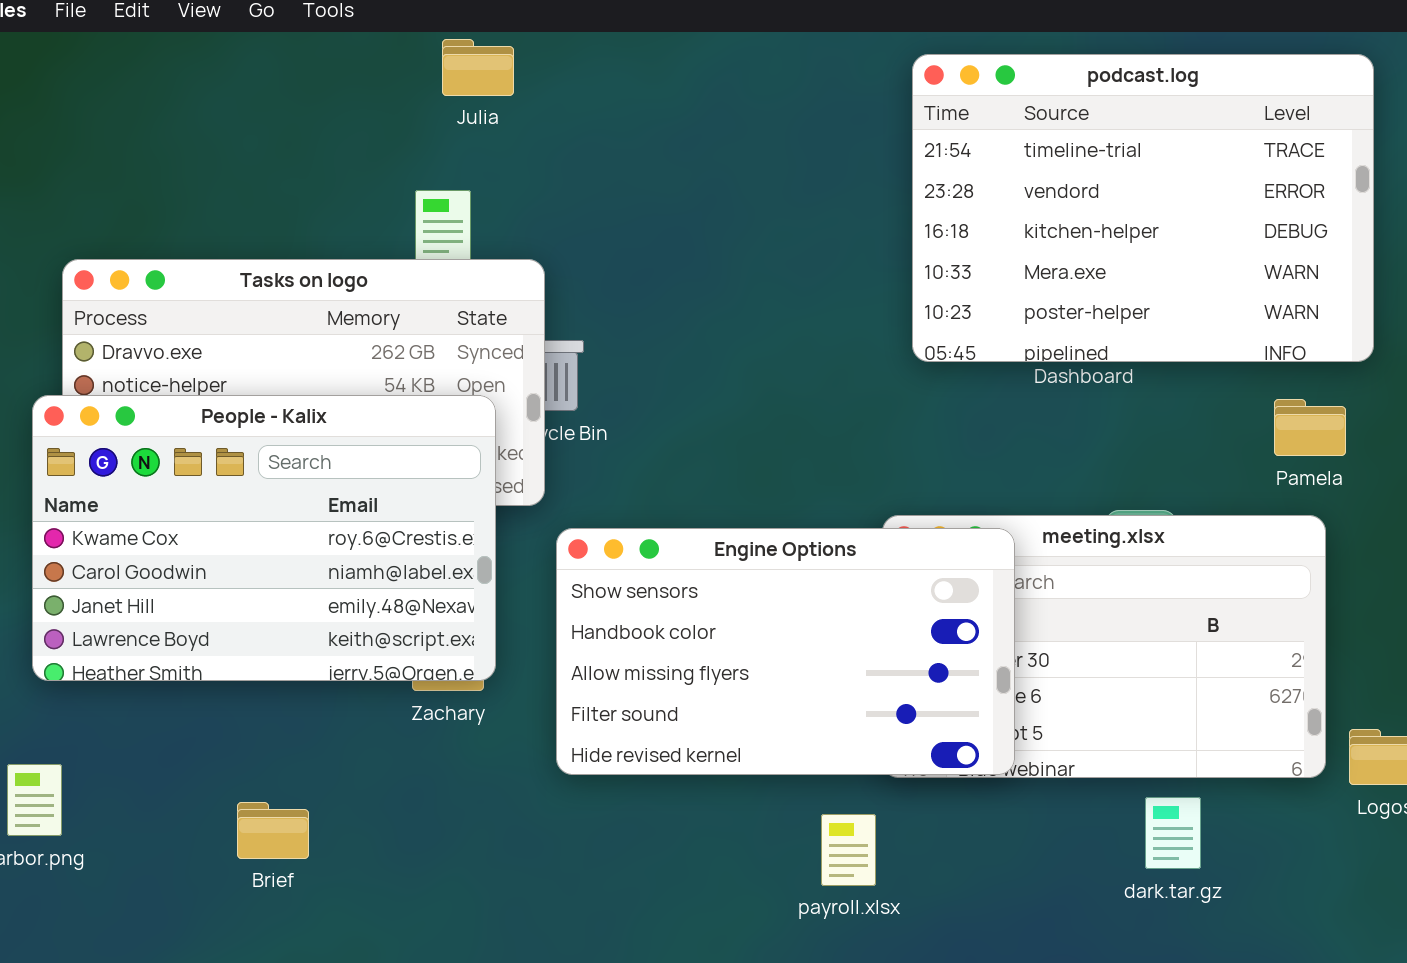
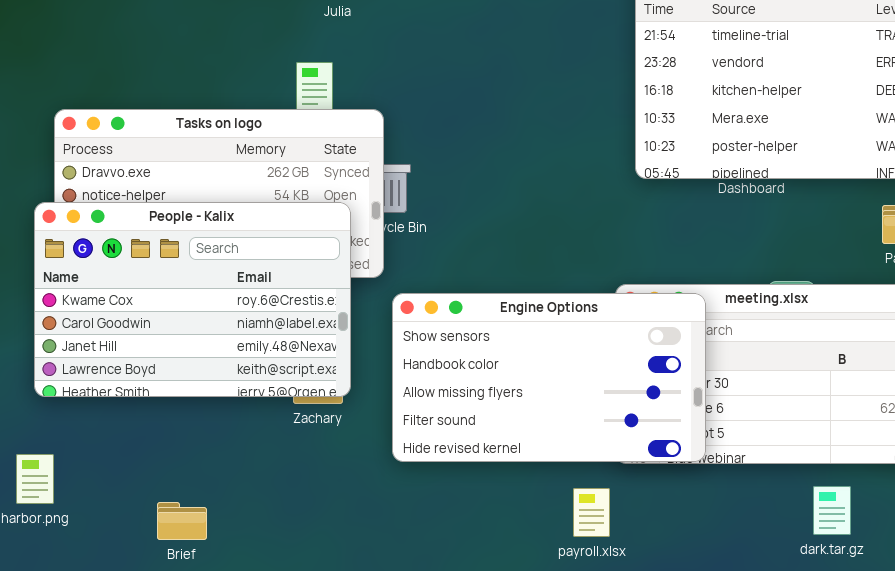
dark.tar.gz: [1145,797,1201,869] -> [813,486,851,535], moved
Brief: [237,802,309,859] -> [157,502,207,540], moved

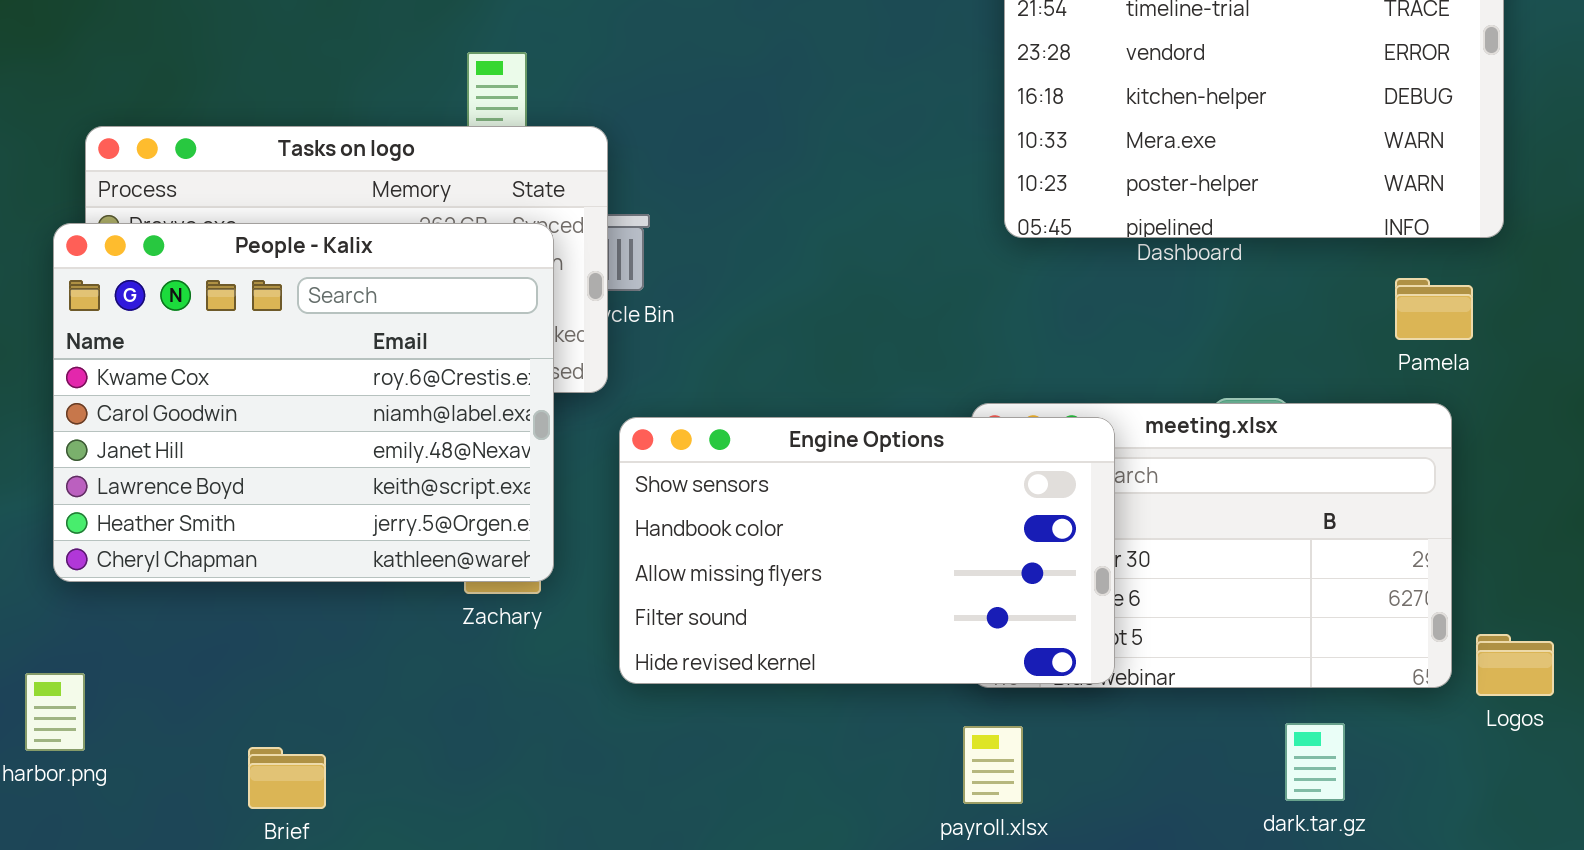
People - Kalix: [34,202,351,397] -> [53,223,554,582], resized
payroll.xlsx: [573,488,610,537] -> [963,726,1023,804], moved

